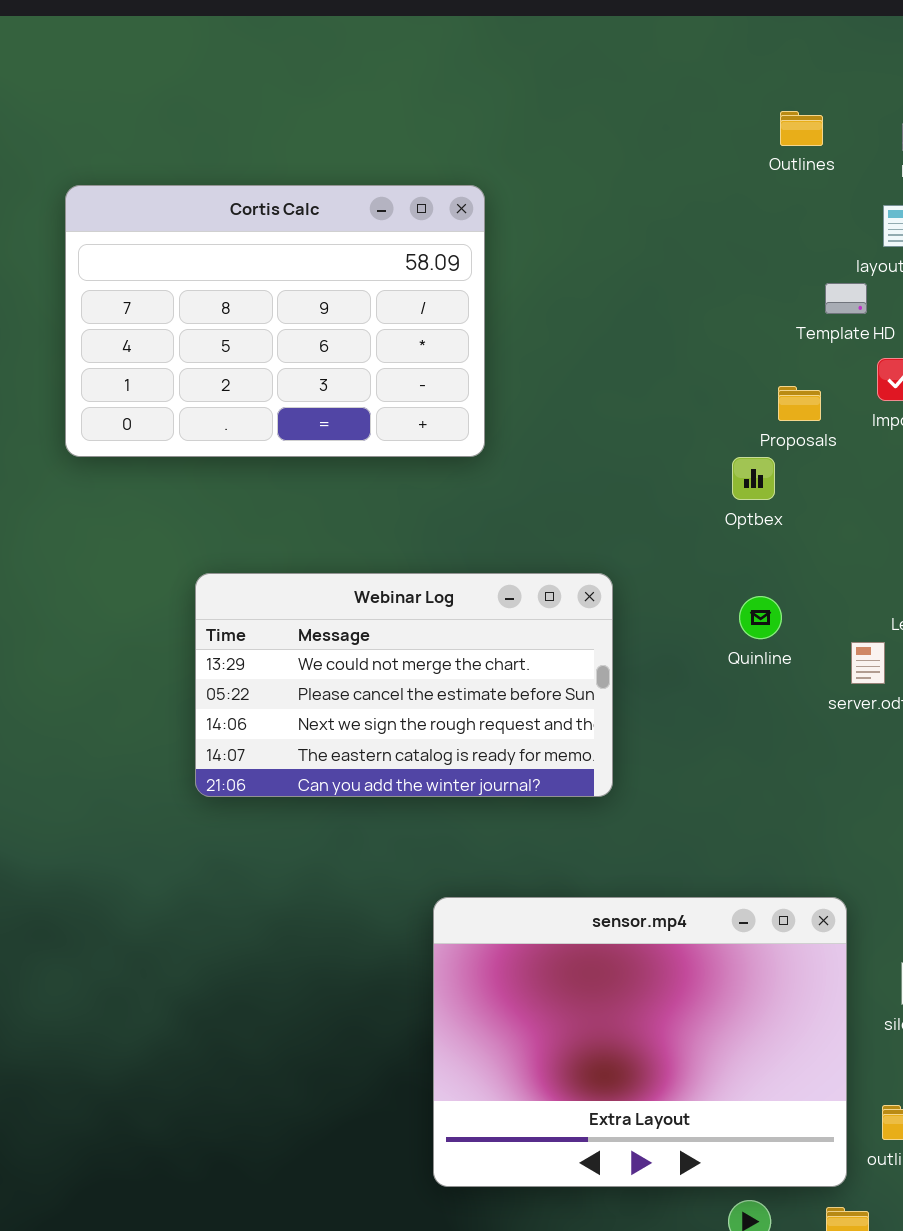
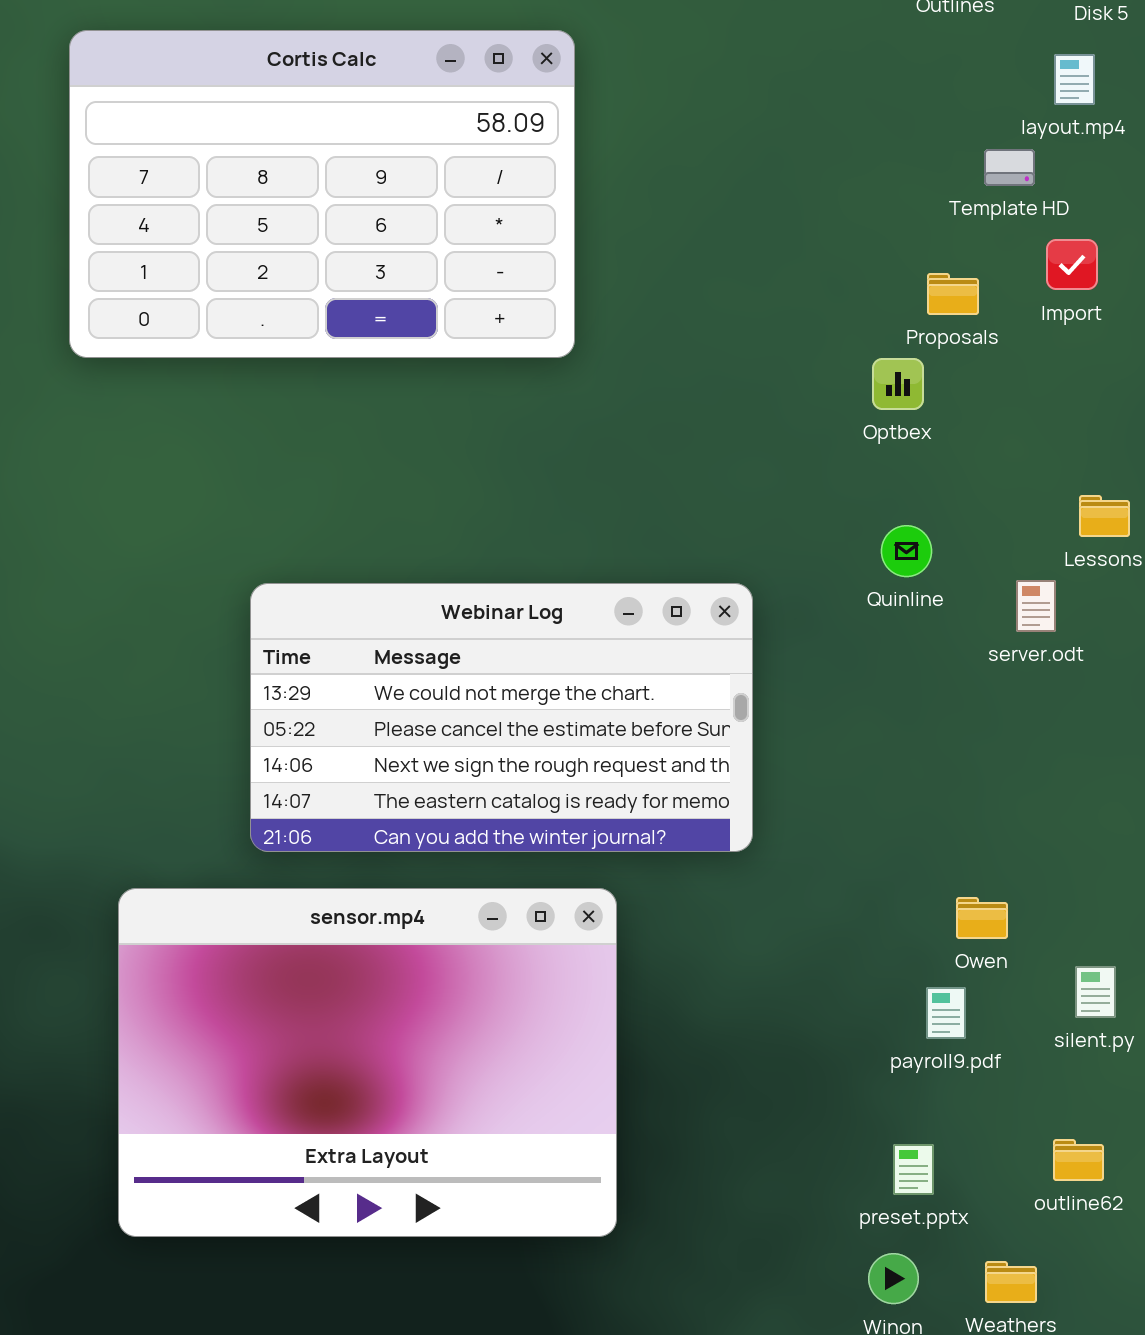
Webinar Log: [195,573,613,797] -> [250,583,753,852], moved
sensor.mp4: [433,897,847,1187] -> [118,888,617,1237], moved

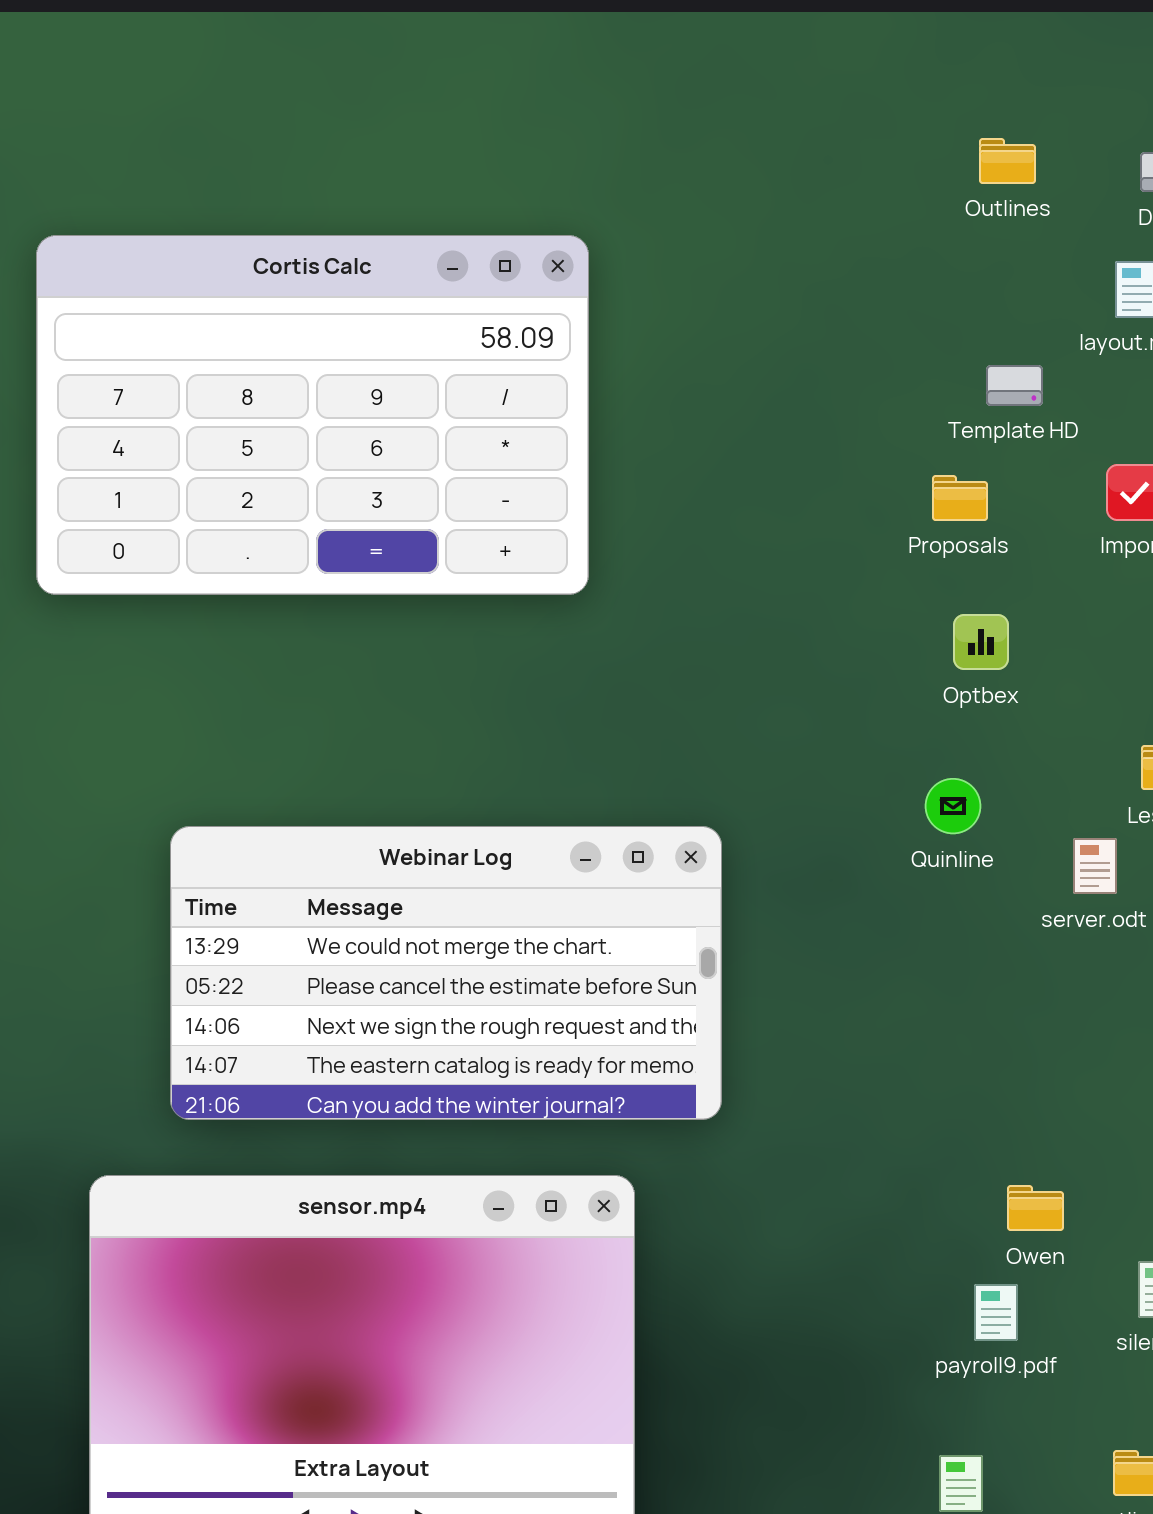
Template HD: [984,149,1035,186] -> [986,365,1043,406], moved
Proposals: [927,273,979,315] -> [932,475,988,521], moved
Optbex: [872,358,924,410] -> [953,614,1009,670], moved
Webinar Log: [250,583,753,852] -> [170,826,722,1120], moved

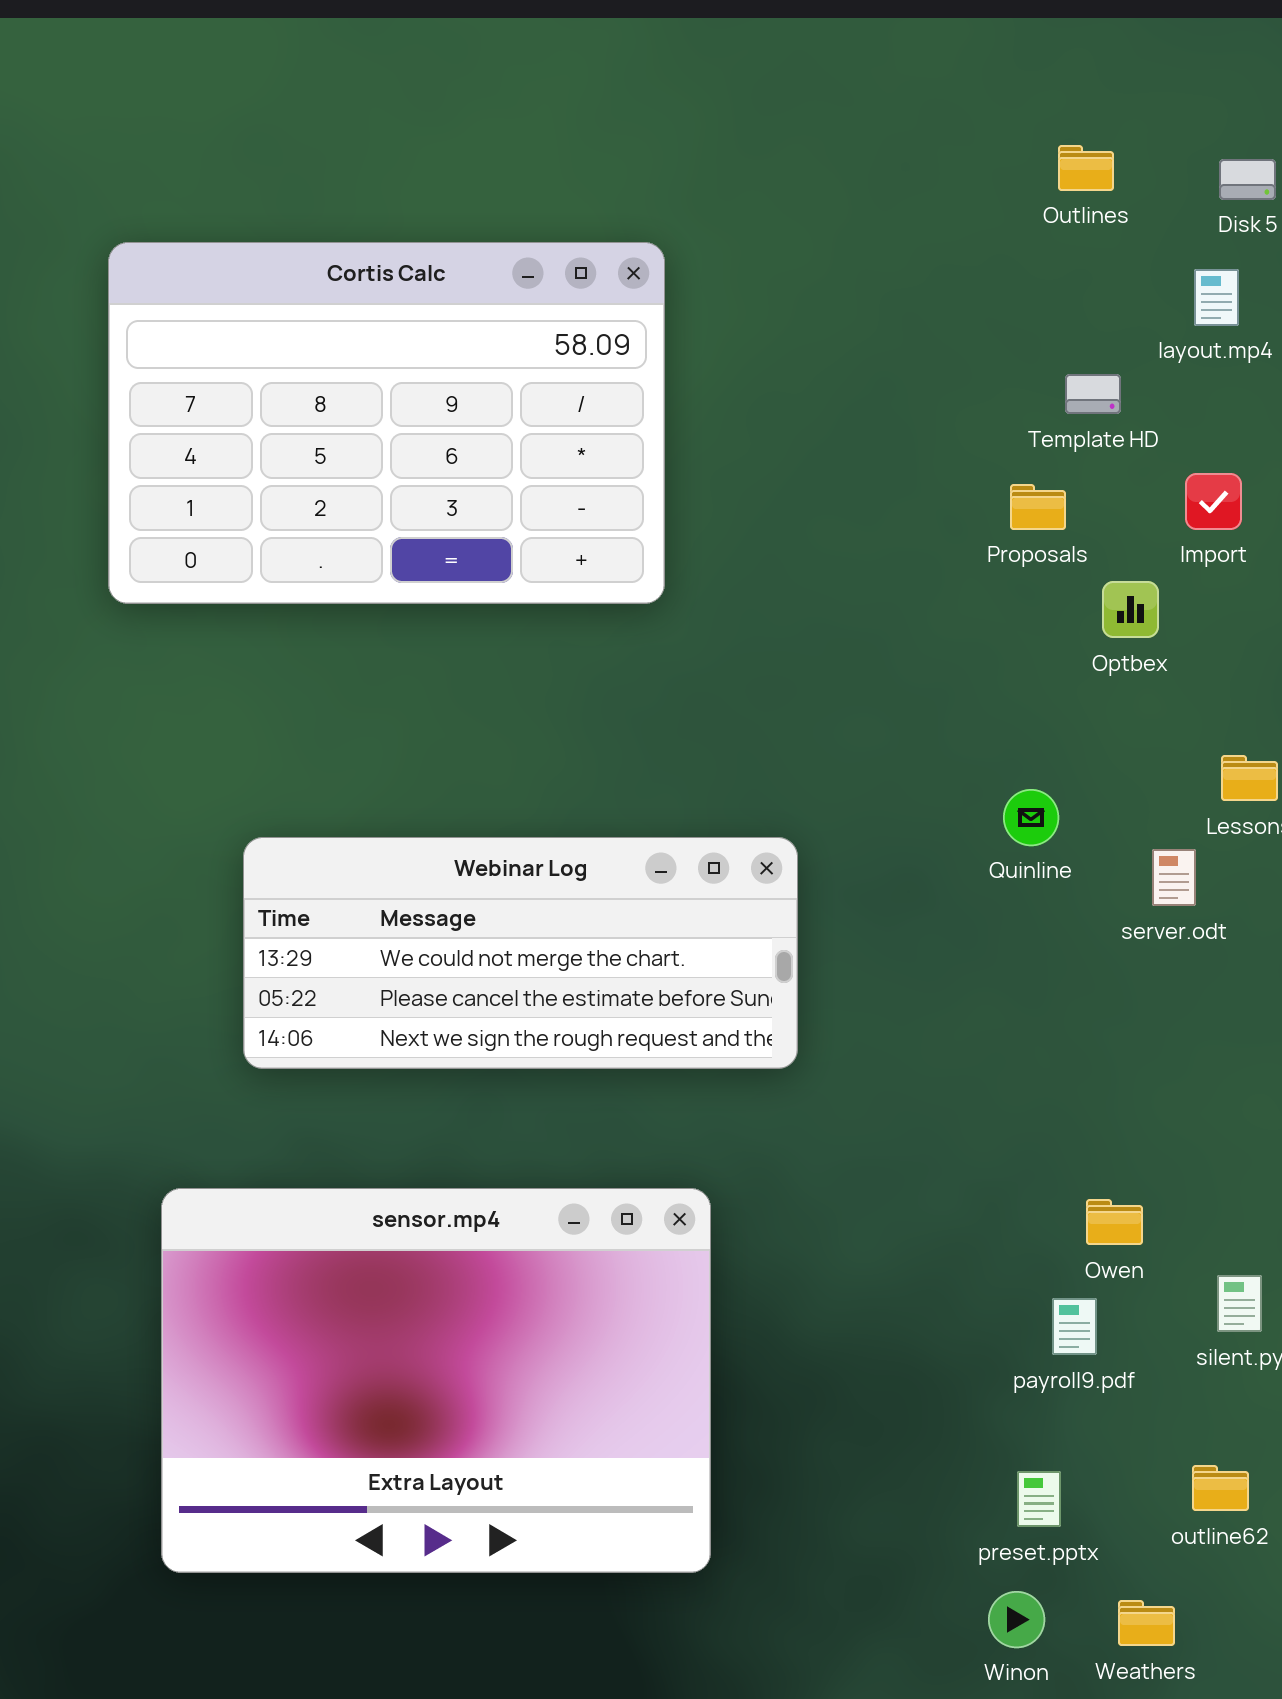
Optbex: [953,614,1009,670] -> [1102,581,1159,638], moved
Webinar Log: [170,826,722,1120] -> [243,837,798,1069], resized

